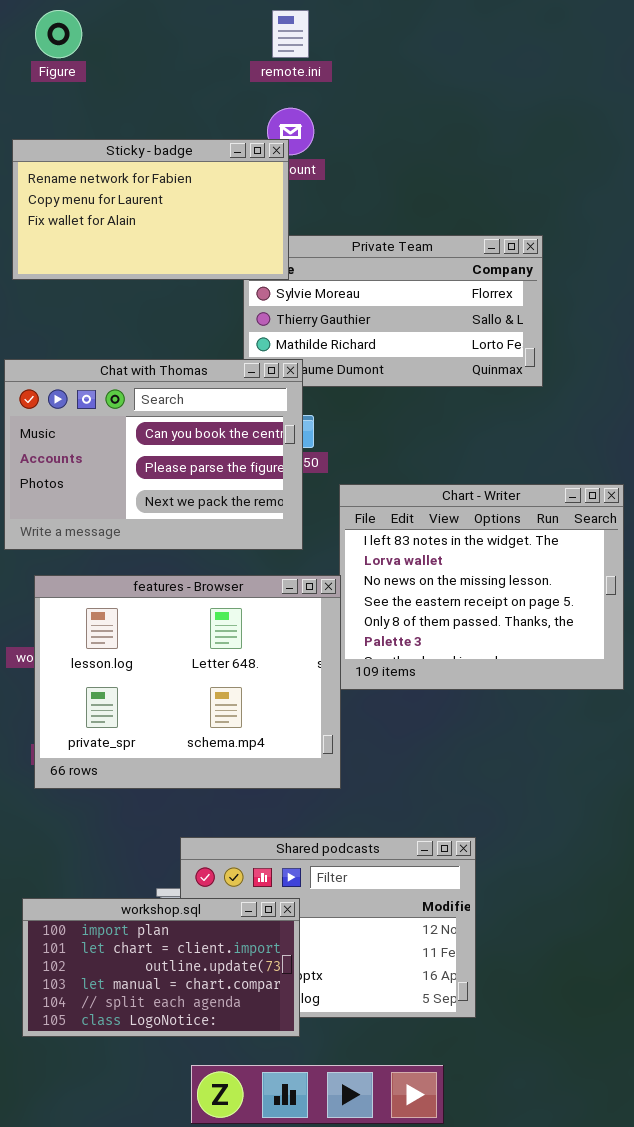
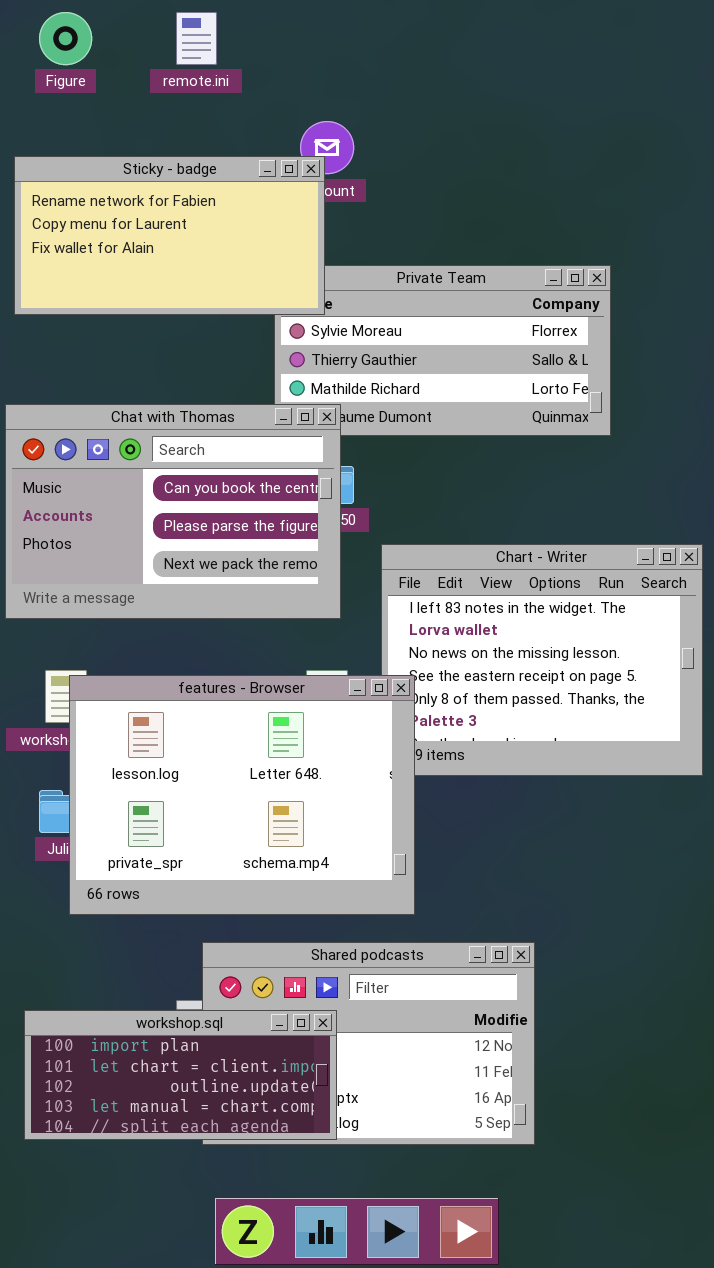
remote.ini: [272,10,309,58] -> [176,12,217,65], moved
features - Browser: [34,575,341,789] -> [69,675,415,915], moved
workshop.sql: [22,898,300,1037] -> [24,1010,337,1140], resized

